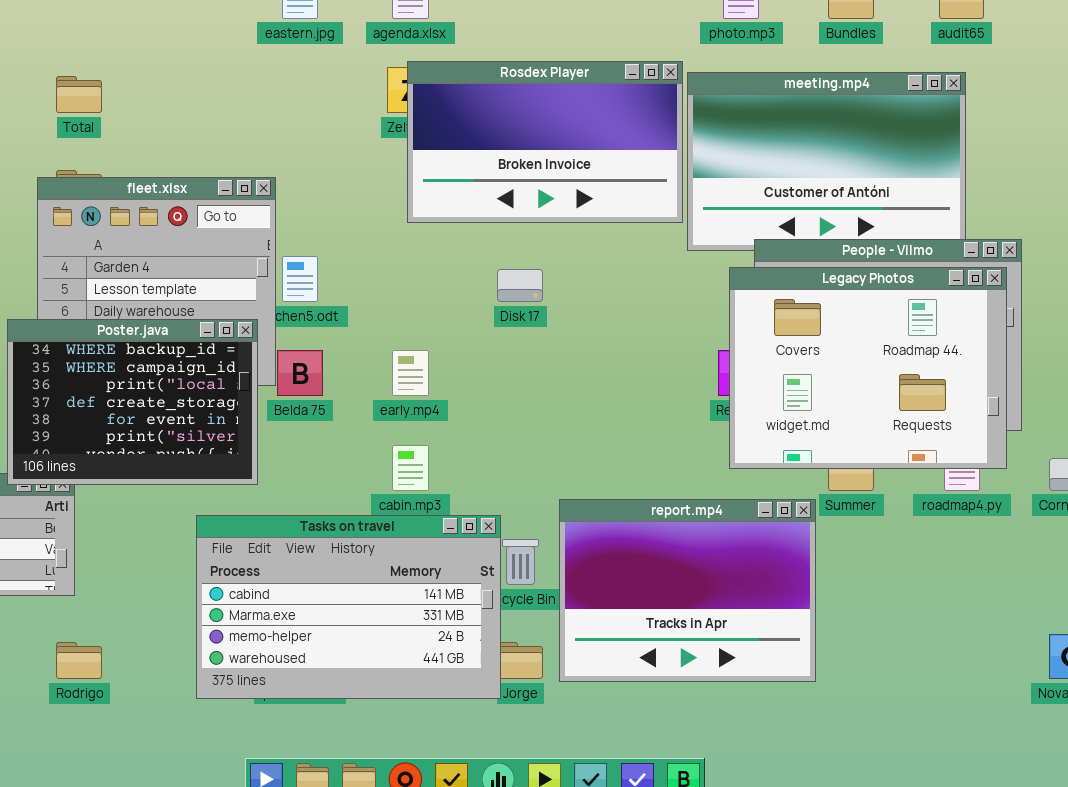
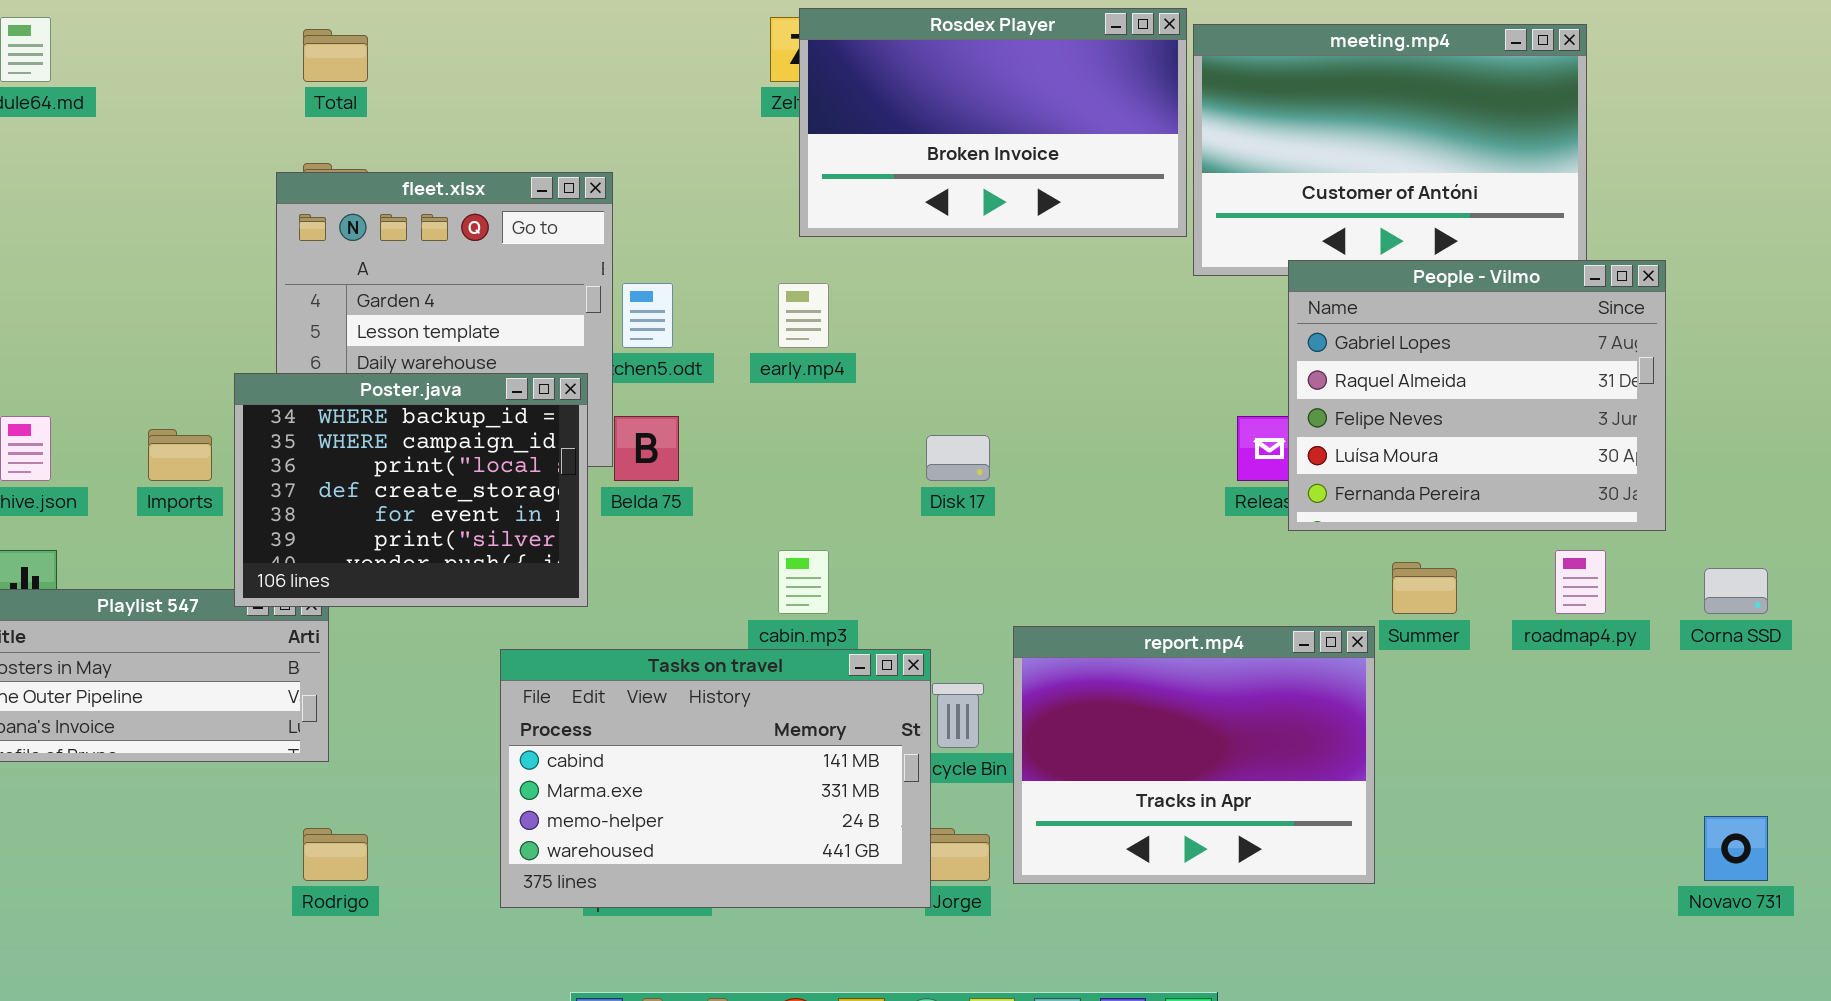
Legacy Photos: [729,267,1007,469] -> none, closed
Disk 17: [497,269,543,302] -> [926,435,990,481], moved
early.mp4: [392,350,429,396] -> [778,283,829,348], moved

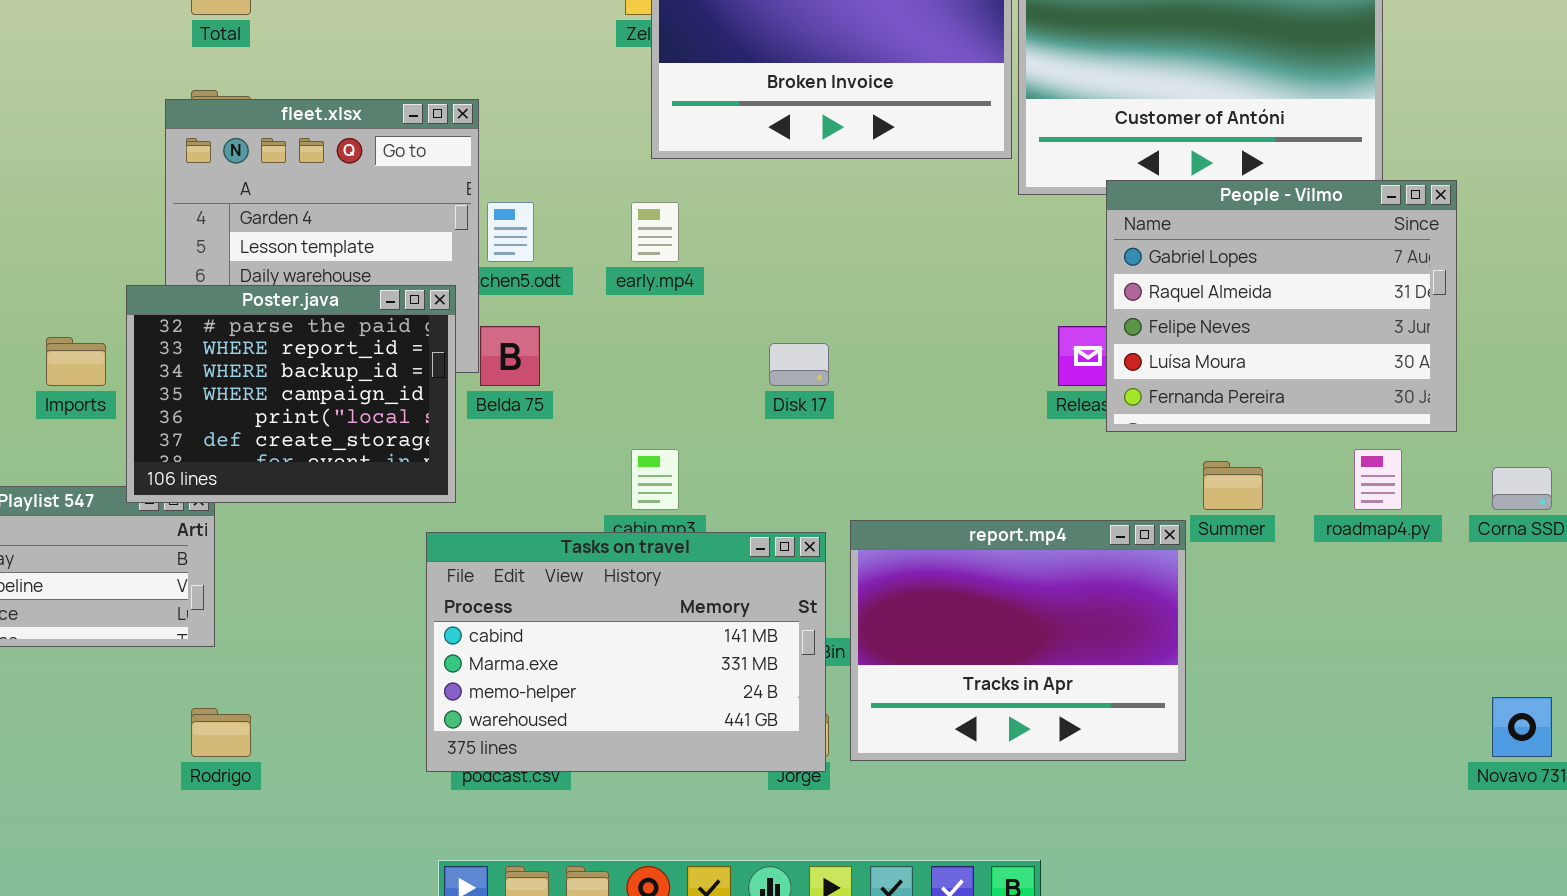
Poster.java: [234,373,588,607] -> [126,285,456,503], scrolled up 2 rows
Tasks on travel: [500,649,931,908] -> [426,532,826,772], moved

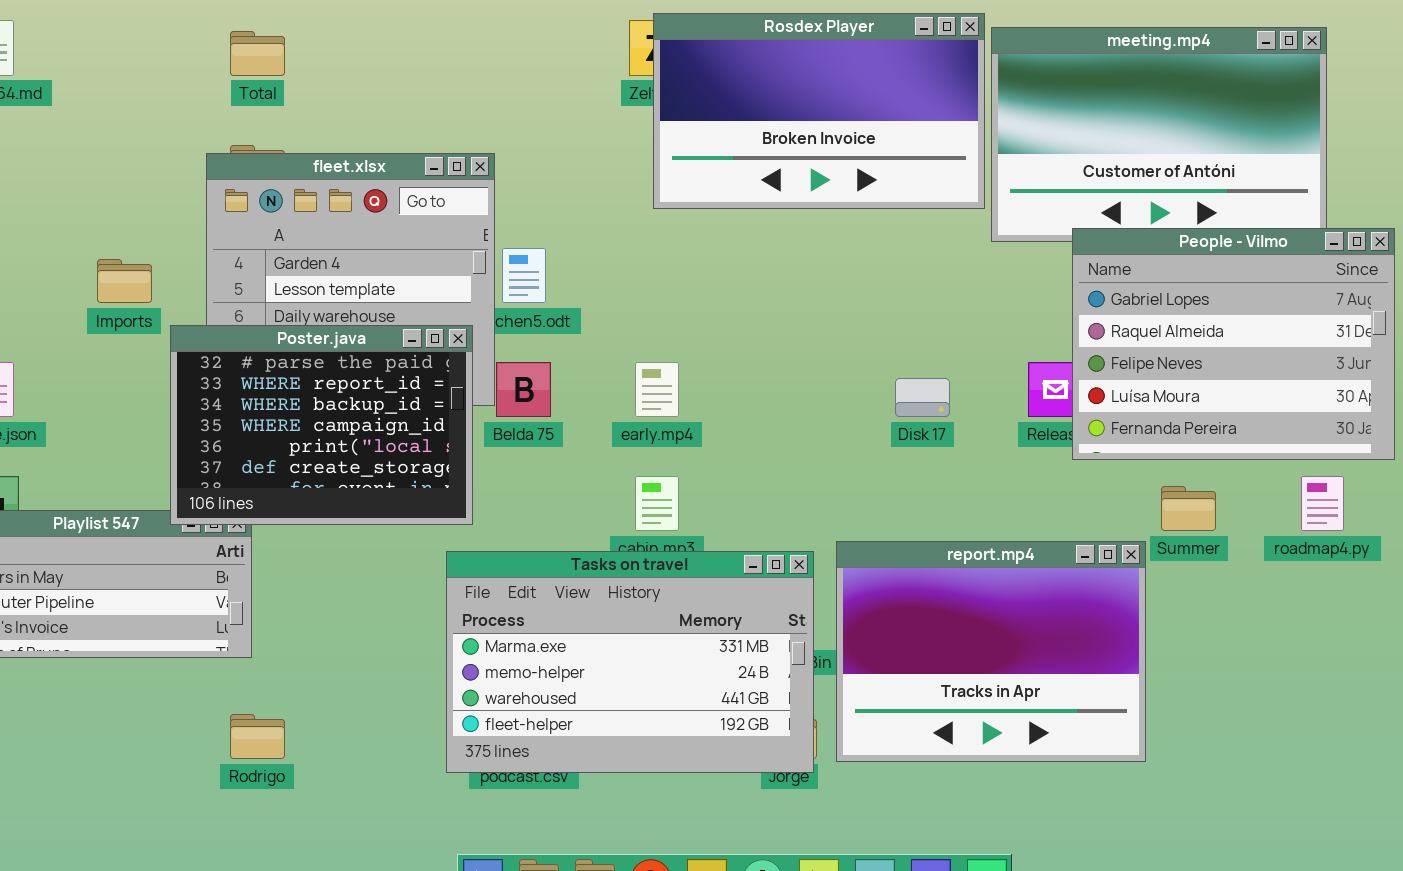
early.mp4: [631,202,679,262] -> [635,362,679,417], moved
Imports: [46,337,106,386] -> [97,259,152,303], moved
Disk 17: [769,343,829,386] -> [895,378,950,417], moved
Tasks on travel: [426,532,826,772] -> [446,551,814,773], scrolled down 1 row

